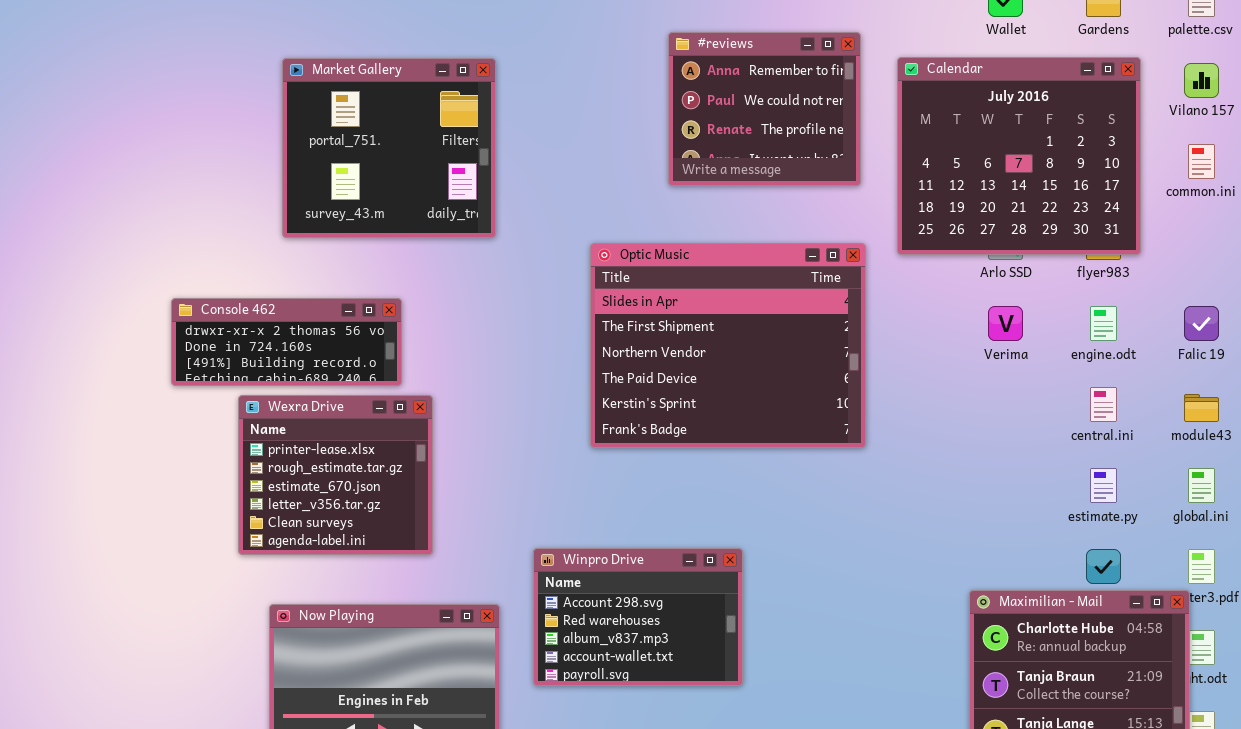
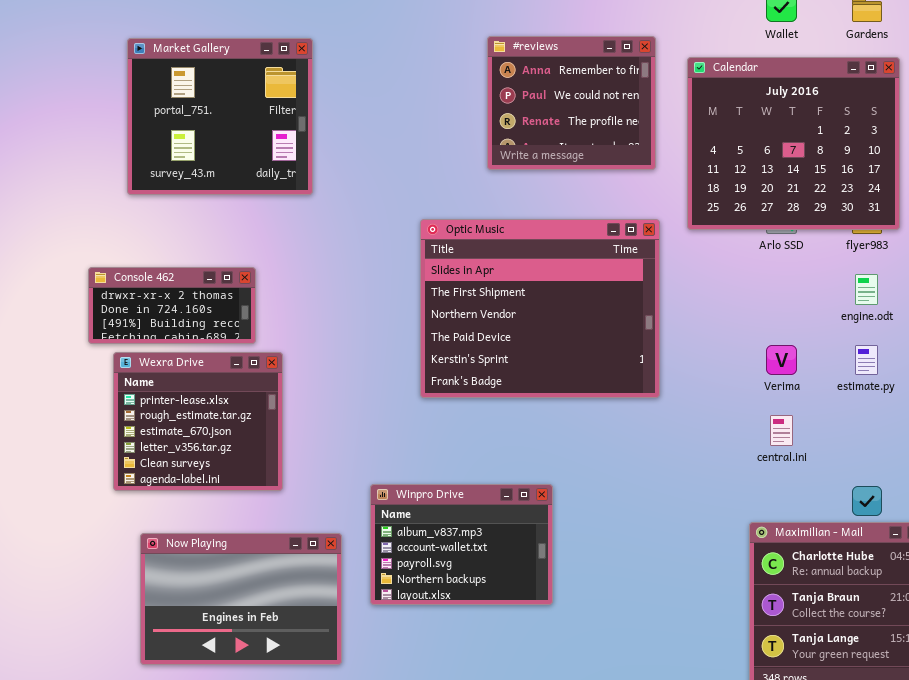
Market Gallery: [282,58,496,238] -> [127,38,313,195], moved
Console 462: [171,298,402,386] -> [88,267,256,344], resized
Verima: [988,306,1023,341] -> [766,345,797,375], moved
central.ini: [1090,387,1117,422] -> [770,415,793,446], moved
estimate.py: [1090,468,1117,503] -> [855,345,878,375], moved
Winpro Drive: [533,548,743,686] -> [370,484,553,605], scrolled down 2 rows

